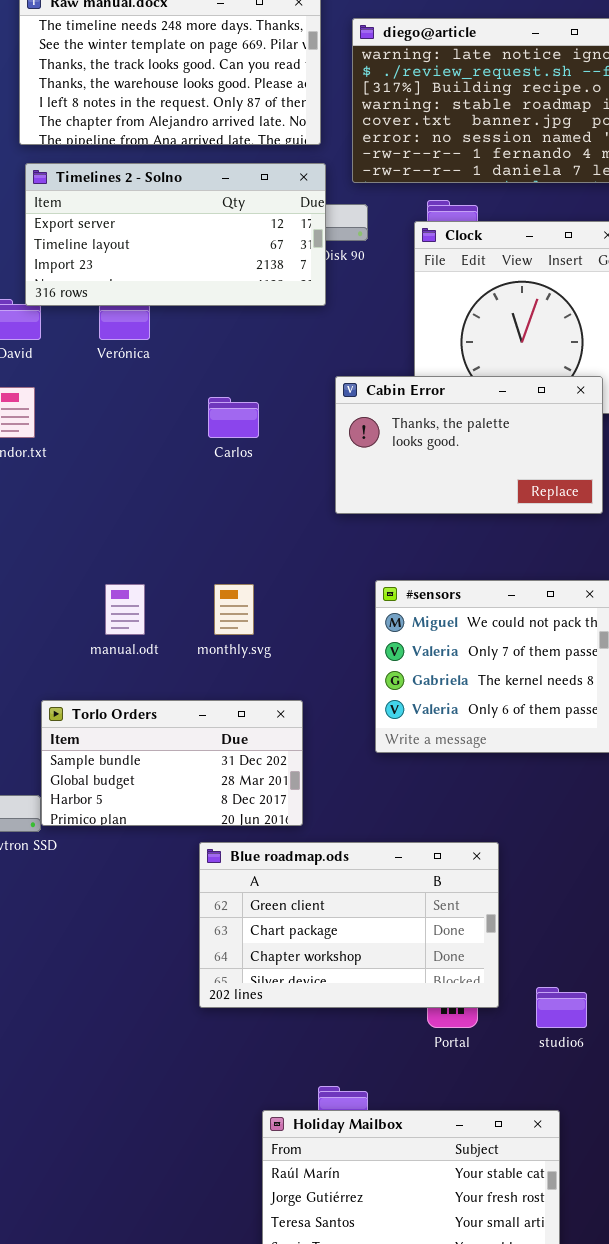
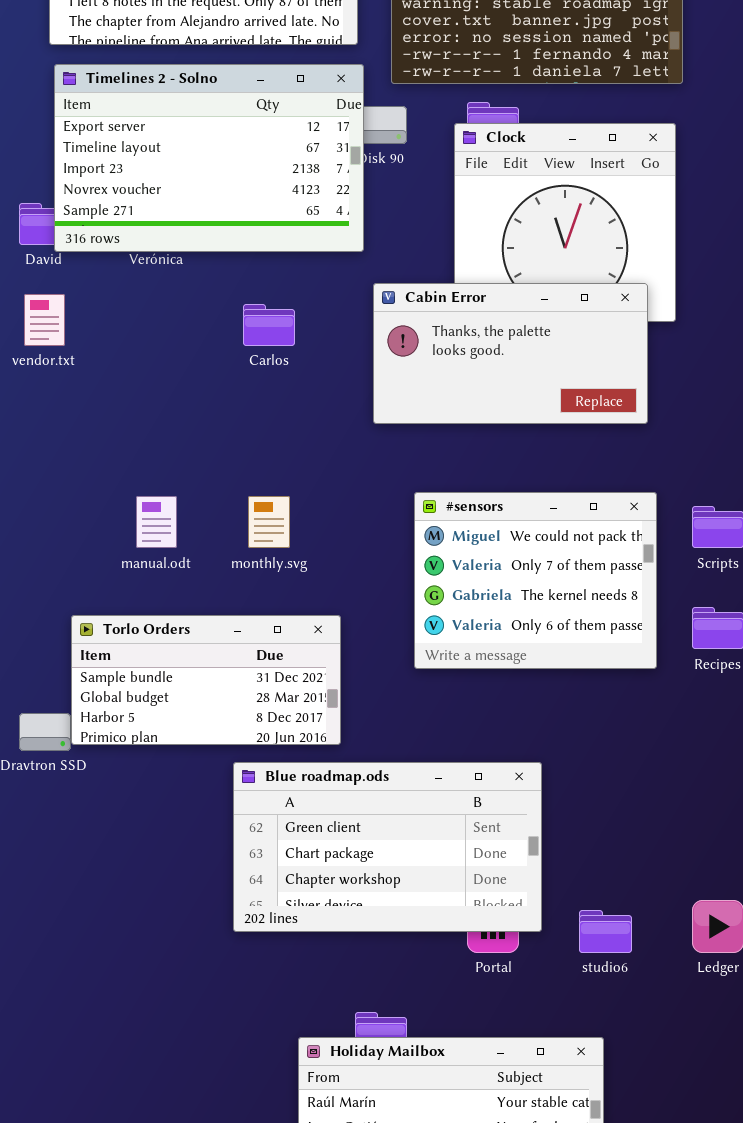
Timelines 2 - Solno: [25,163,326,306] -> [54,64,364,252], resized

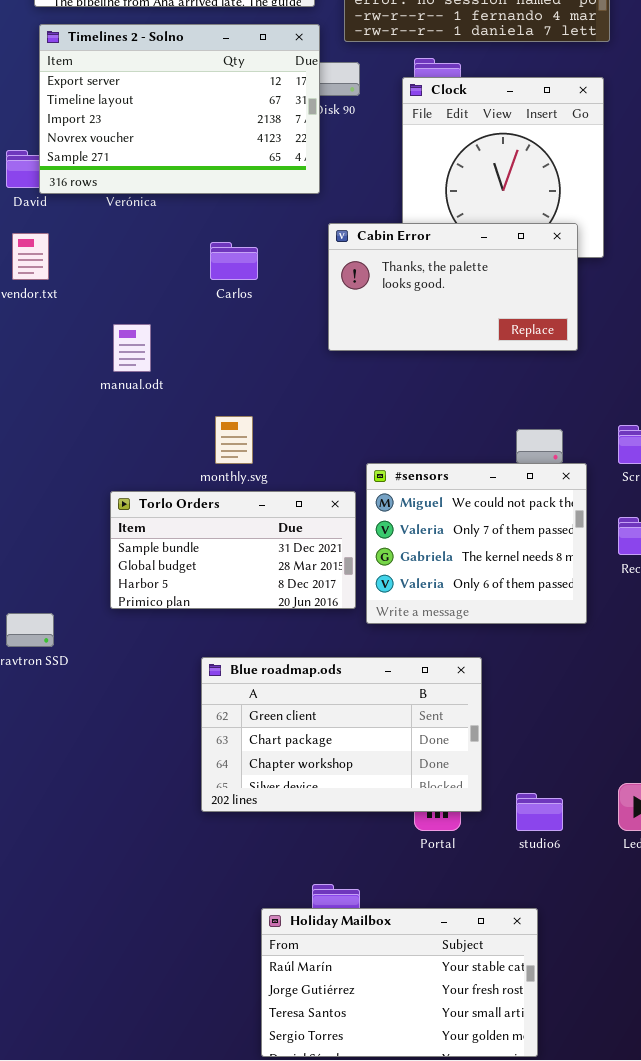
#sensors: [414,492,657,669] -> [366,463,587,624], moved
manual.odt: [136,496,177,548] -> [113,324,151,372], moved
Torlo Orders: [71,615,341,745] -> [110,491,356,609], moved

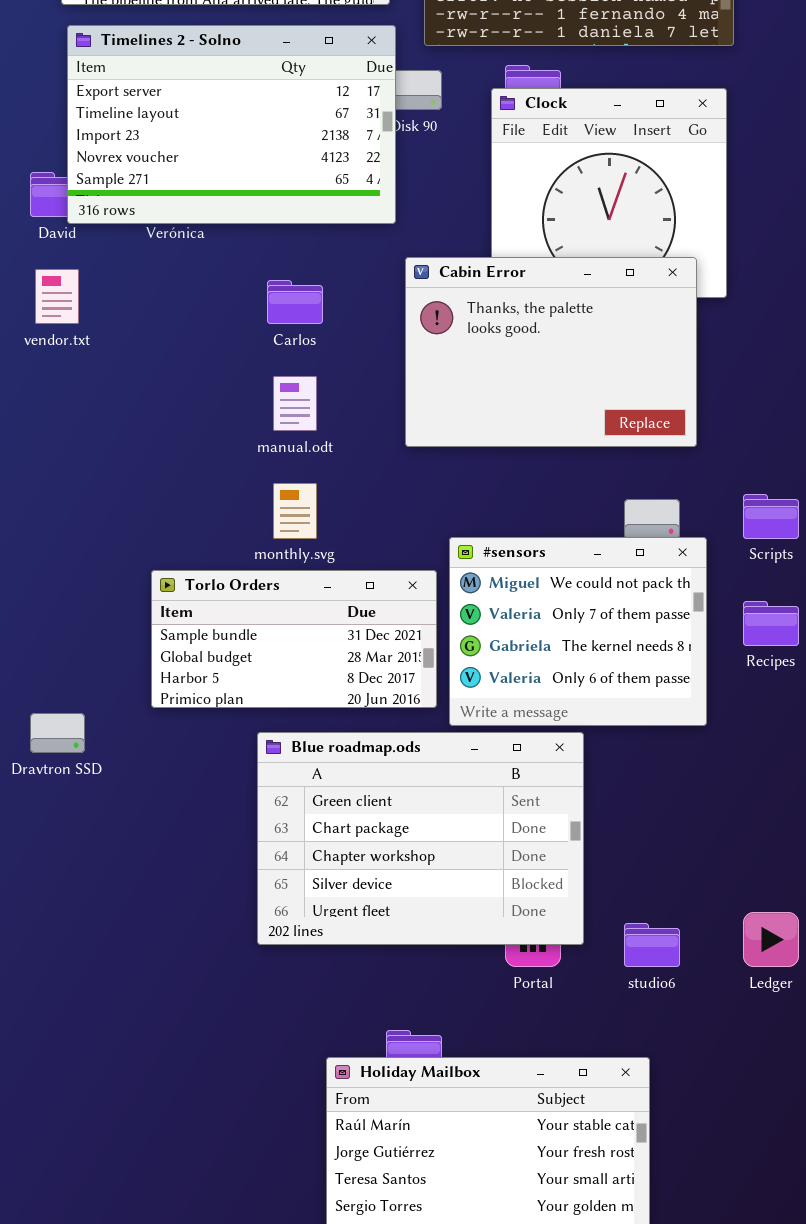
Cabin Error: [328,223,578,351] -> [405,257,697,447], resized
manual.odt: [113,324,151,372] -> [273,376,317,431], moved
Blue roadmap.ods: [201,657,482,812] -> [257,732,584,945], resized

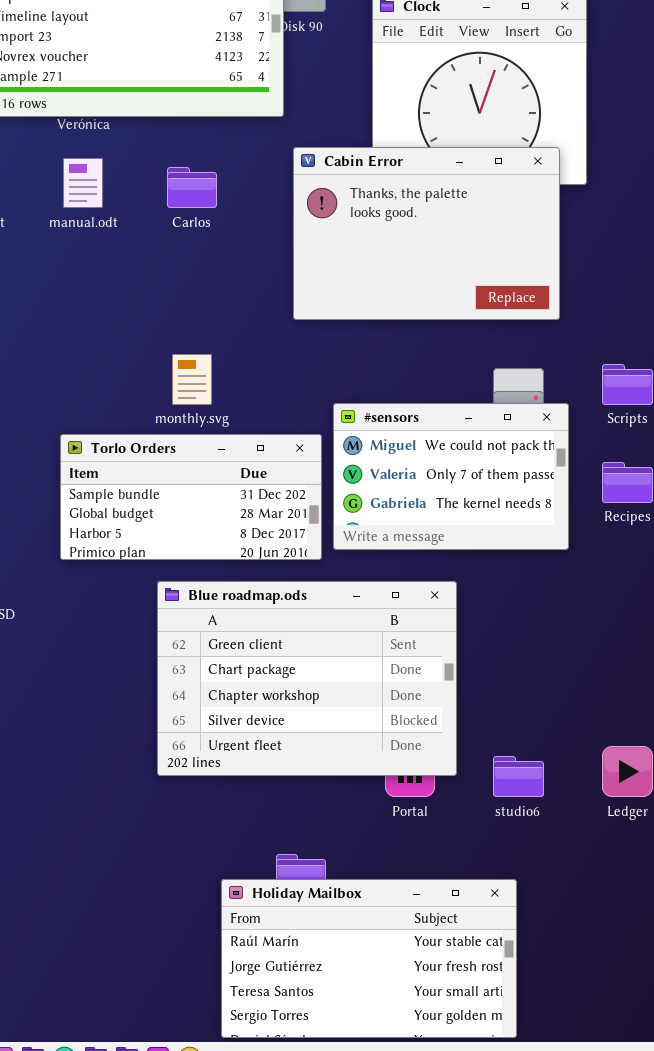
manual.odt: [273,376,317,431] -> [63,158,103,208], moved
#sensors: [449,537,707,726] -> [333,403,569,550], resized

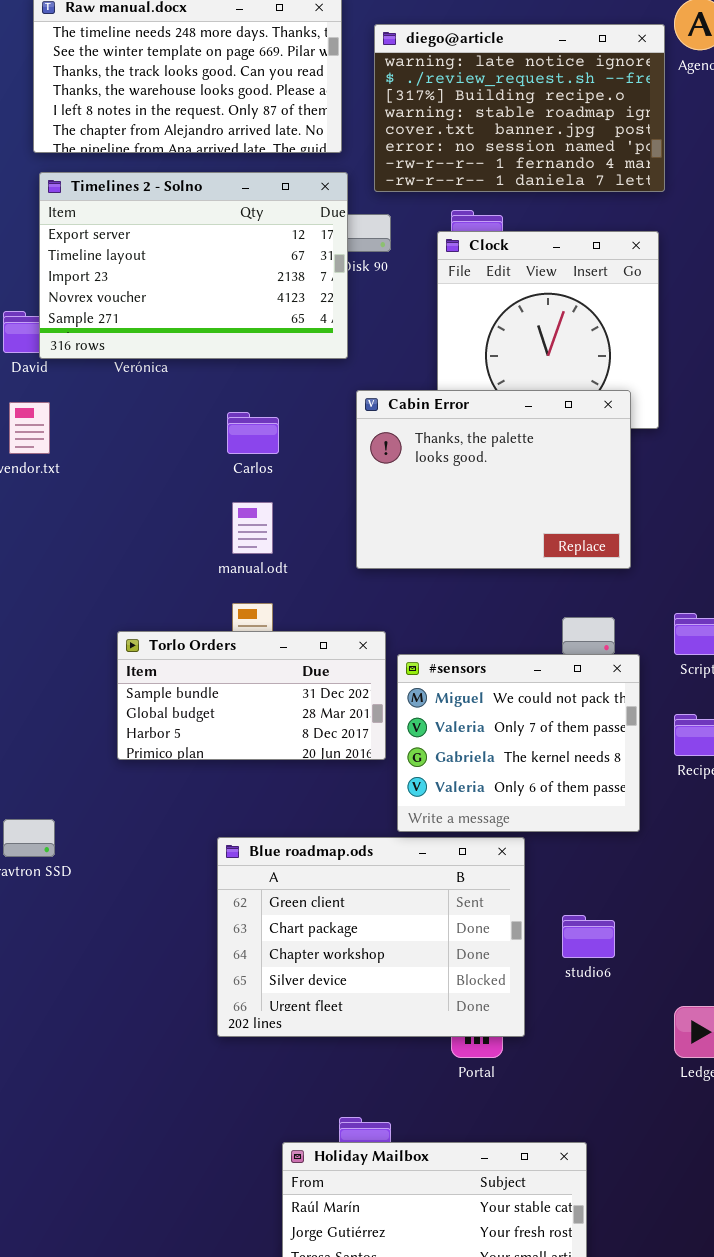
manual.odt: [63,158,103,208] -> [232,502,273,554], moved
#sensors: [333,403,569,550] -> [397,654,640,832], resized
Torlo Orders: [60,434,322,560] -> [117,631,386,760], moved
studio6: [493,756,544,797] -> [562,915,615,958], moved

